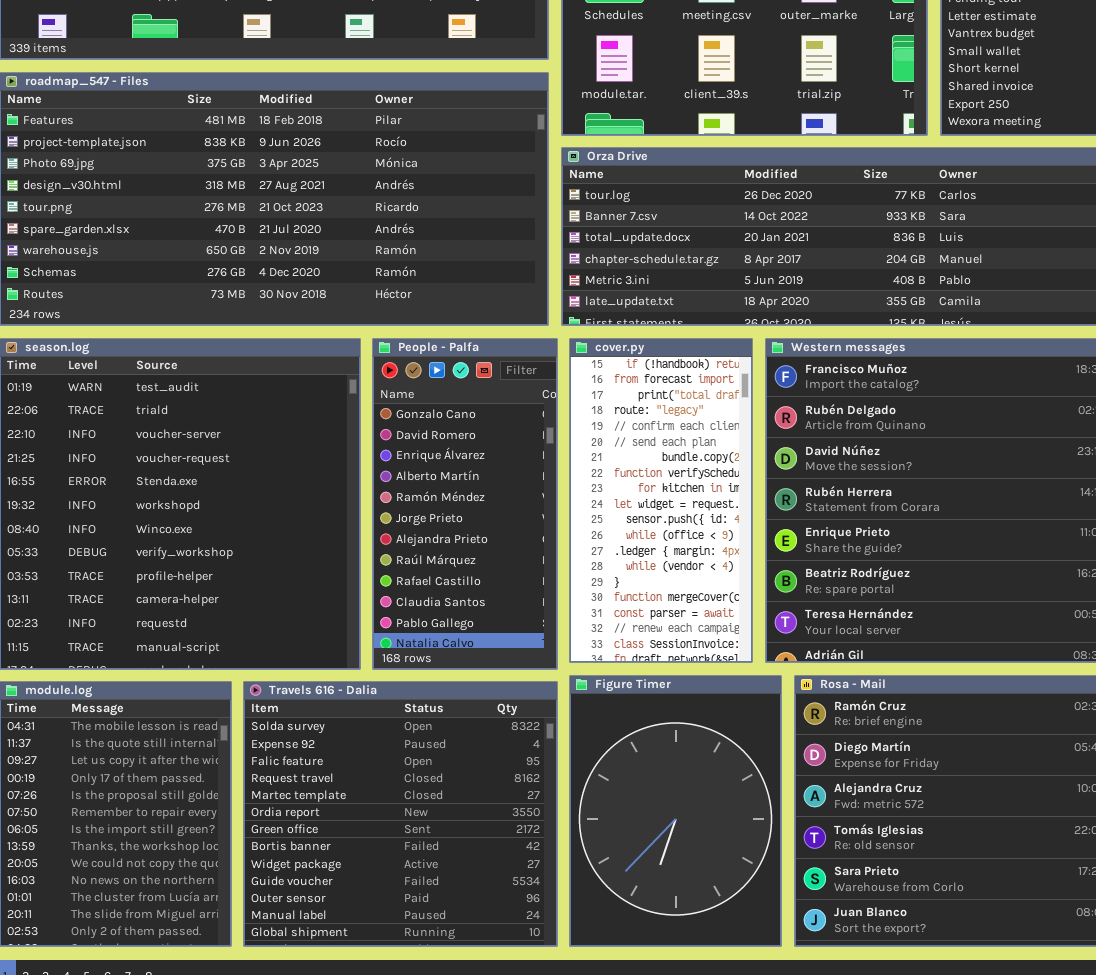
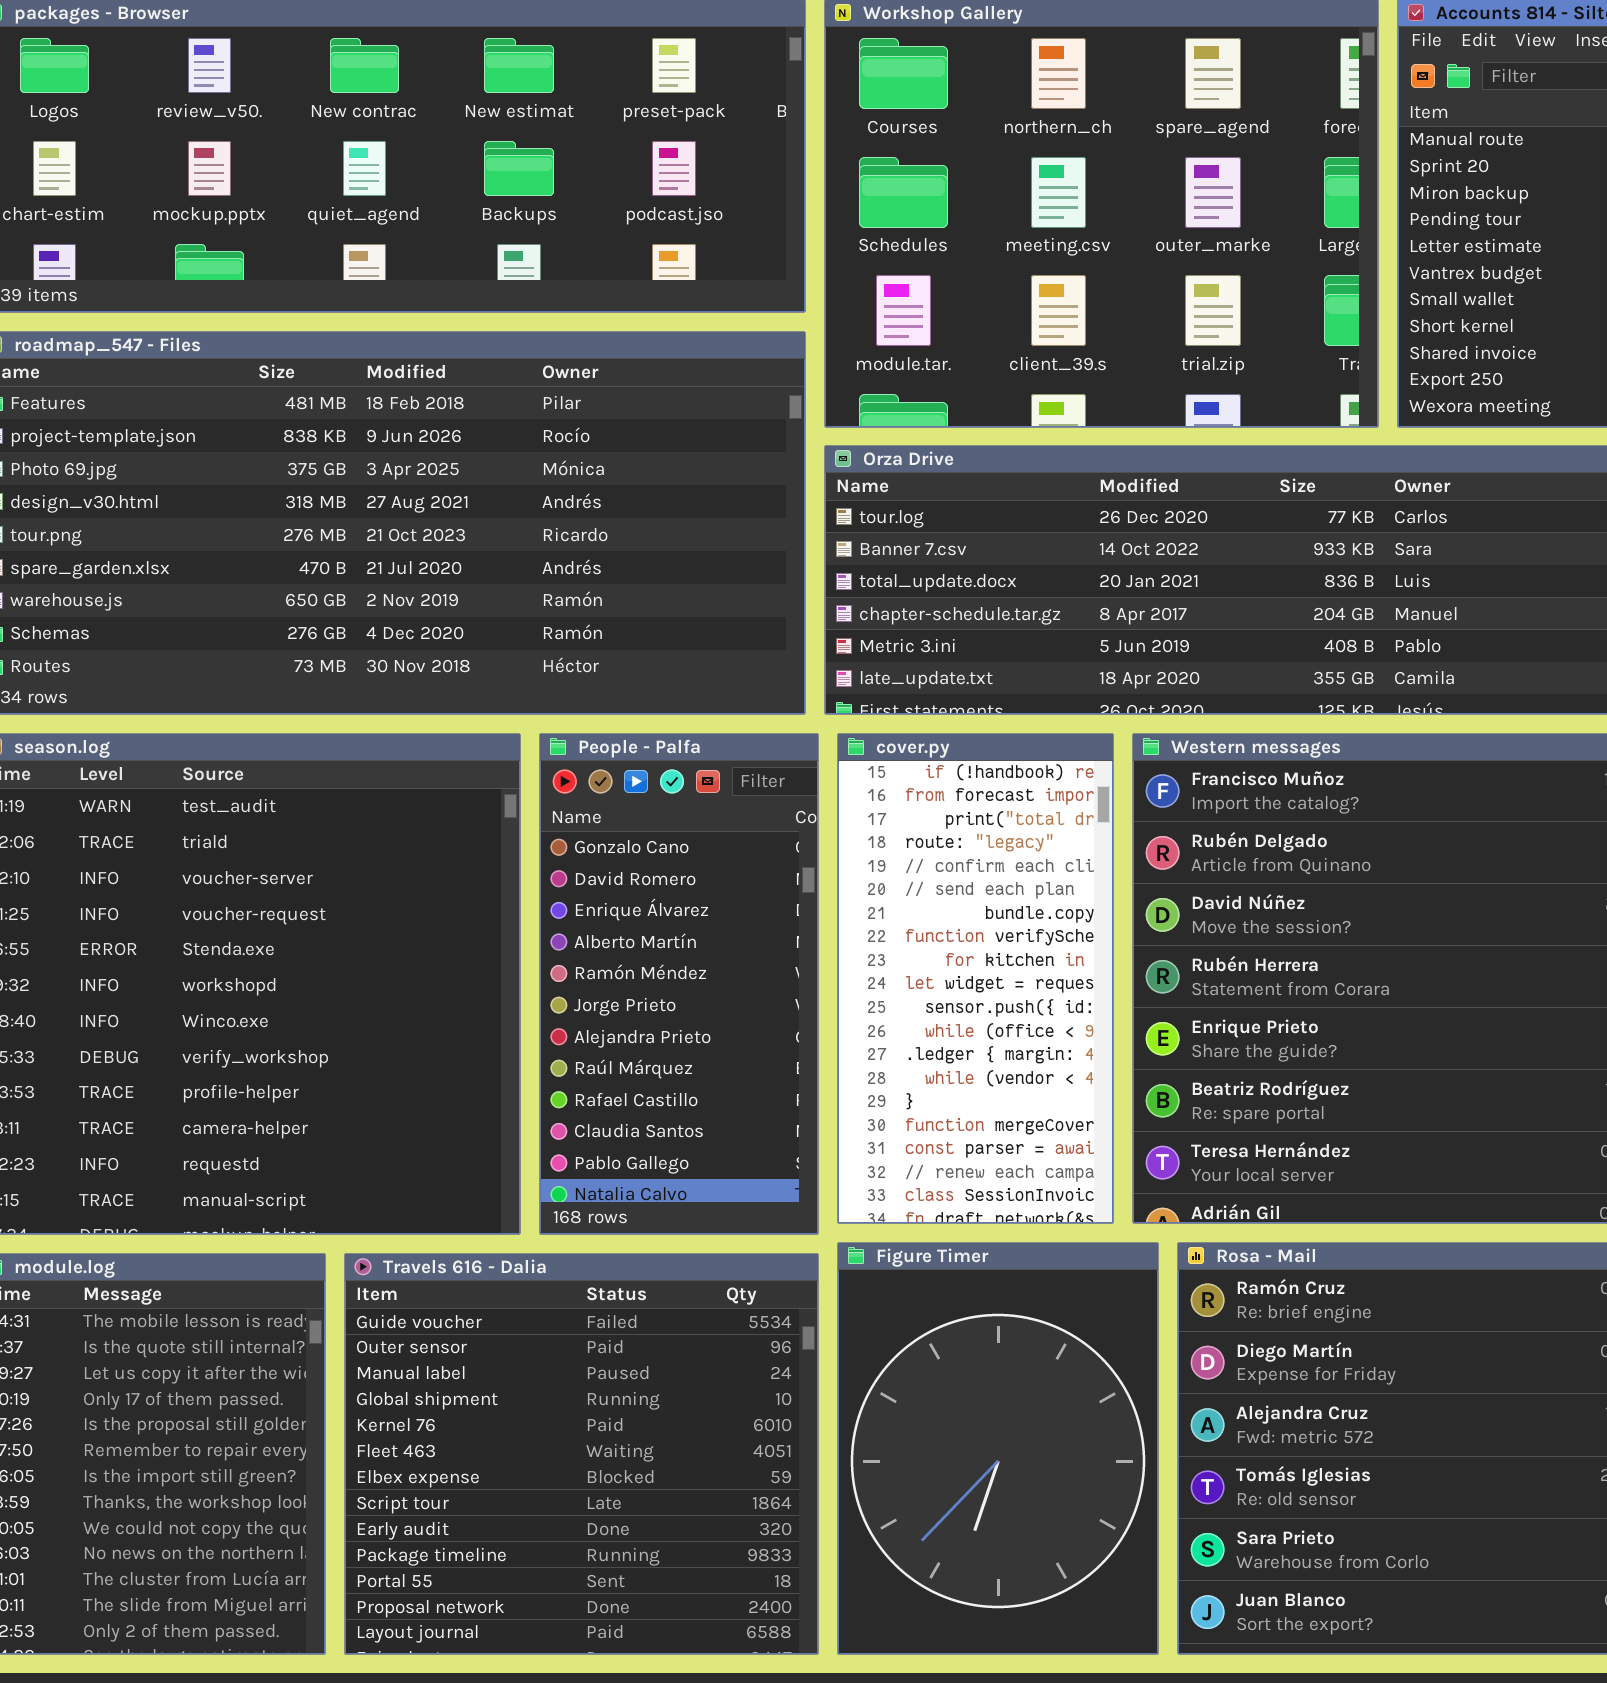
Travels 616 - Dalia: [243,681,558,947] -> [344,1253,819,1655], scrolled down 9 rows

